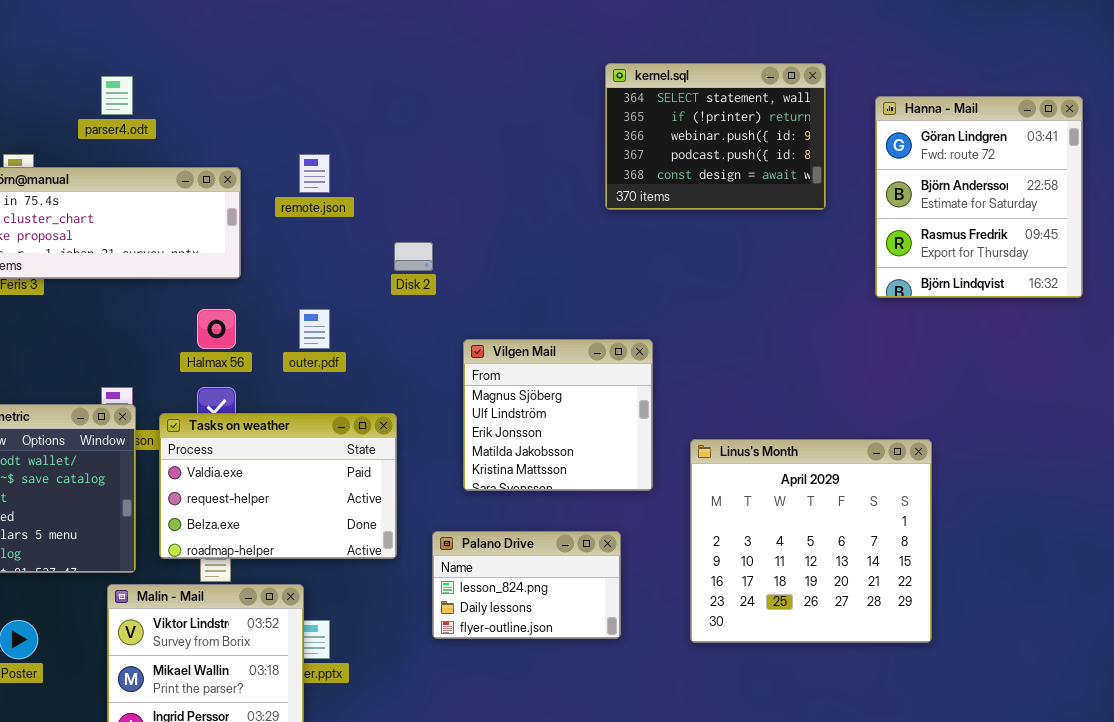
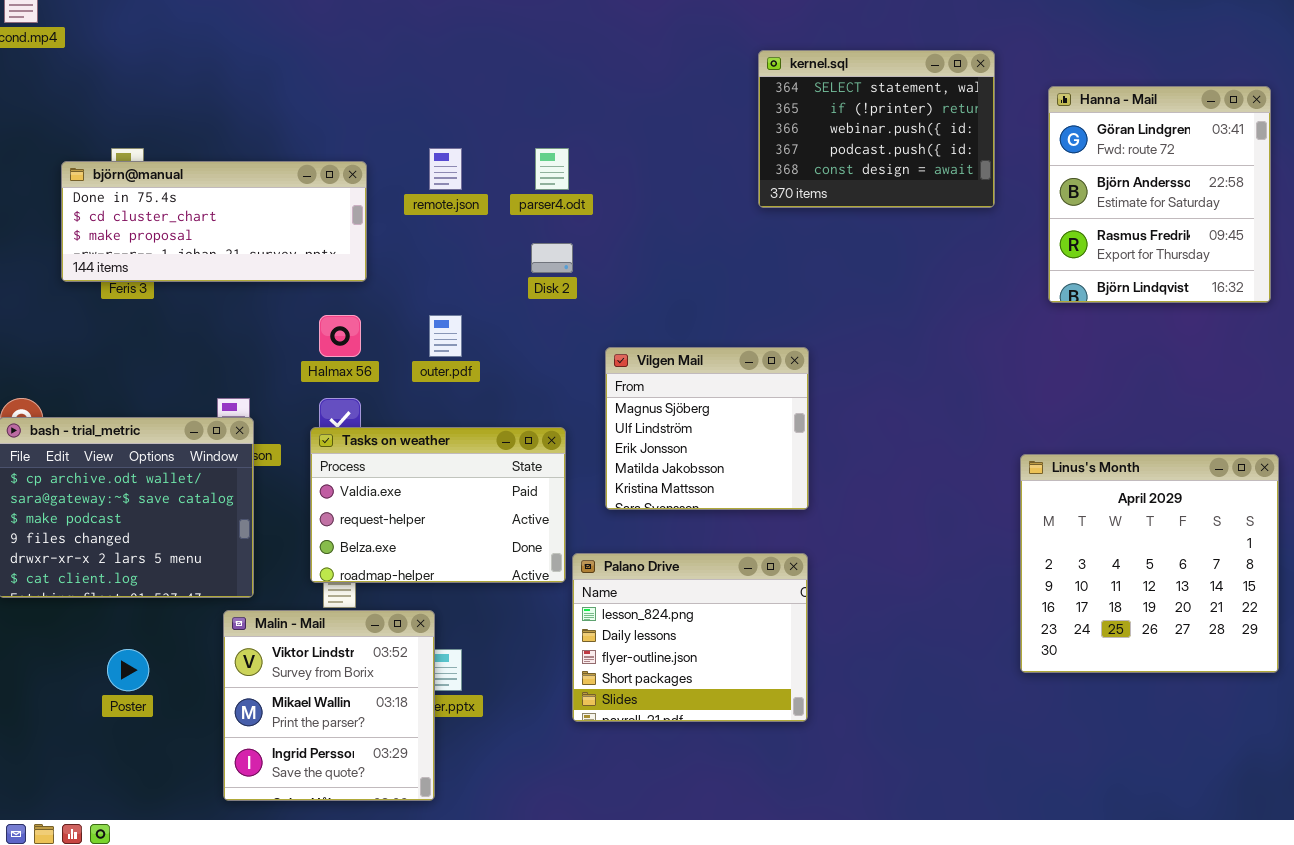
parser4.odt: [101,76,133,115] -> [535,148,569,190], moved
Tasks on weather: [159,413,397,559] -> [310,427,566,583], moved
Linus's Month: [690,439,932,643] -> [1020,454,1279,673], moved
Palano Drive: [432,531,621,639] -> [572,553,808,722], resized

